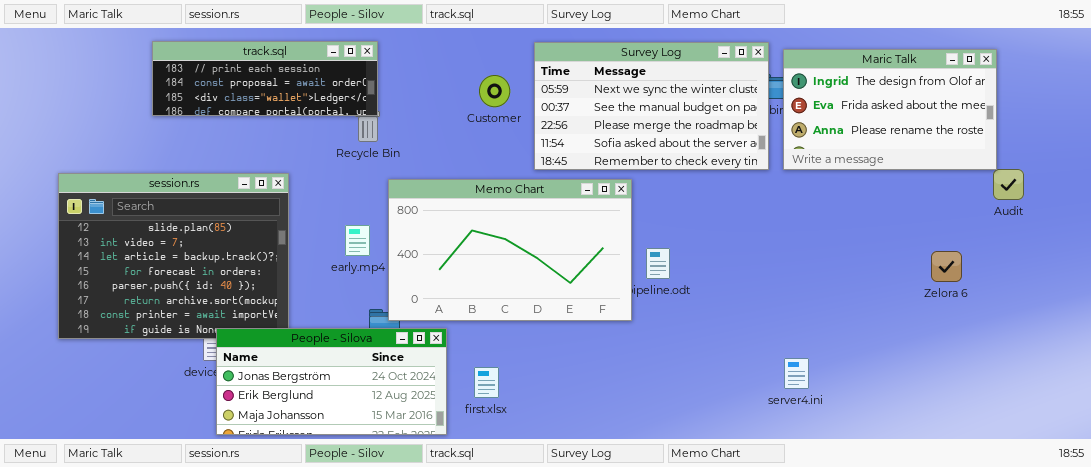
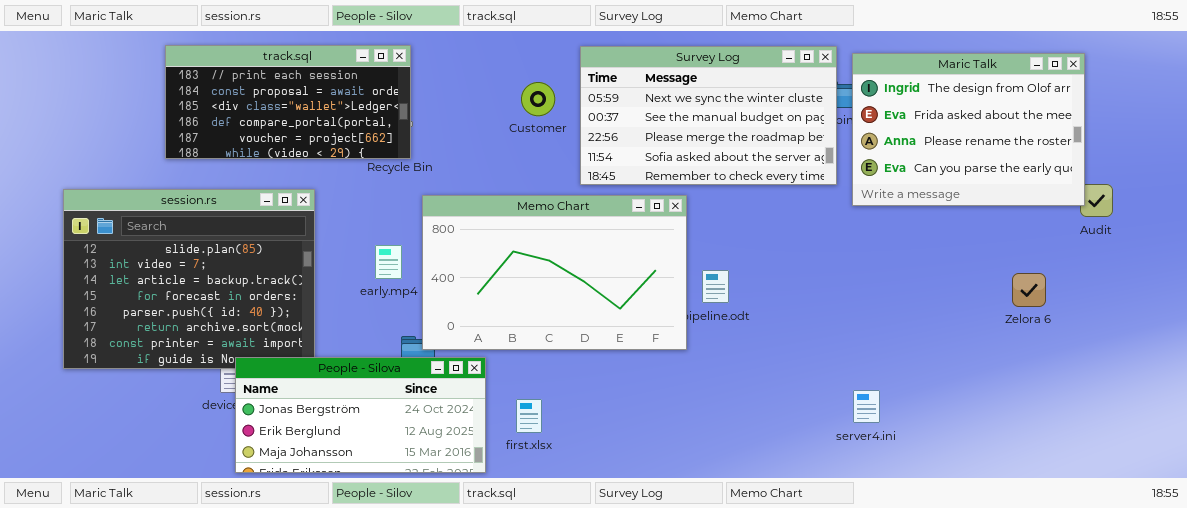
track.sql: [152,41,378,116] -> [165,45,411,159], resized
Maric Talk: [783,49,997,170] -> [852,53,1085,206], resized

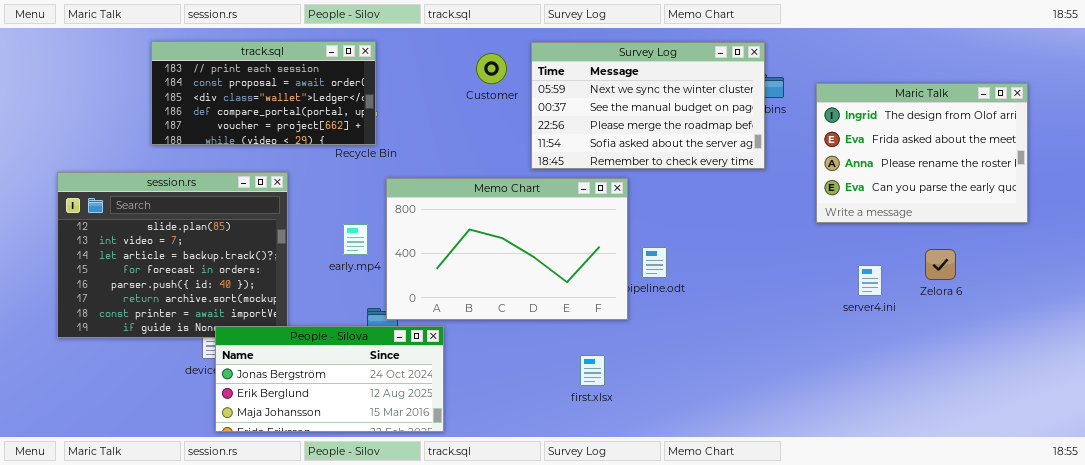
Maric Talk: [852,53,1085,206] -> [816,83,1028,223], moved
Customer: [521,82,555,116] -> [476,53,507,84], moved
server4.ini: [853,390,880,423] -> [858,265,882,296], moved
first.xlsx: [516,399,542,433] -> [580,355,605,386], moved

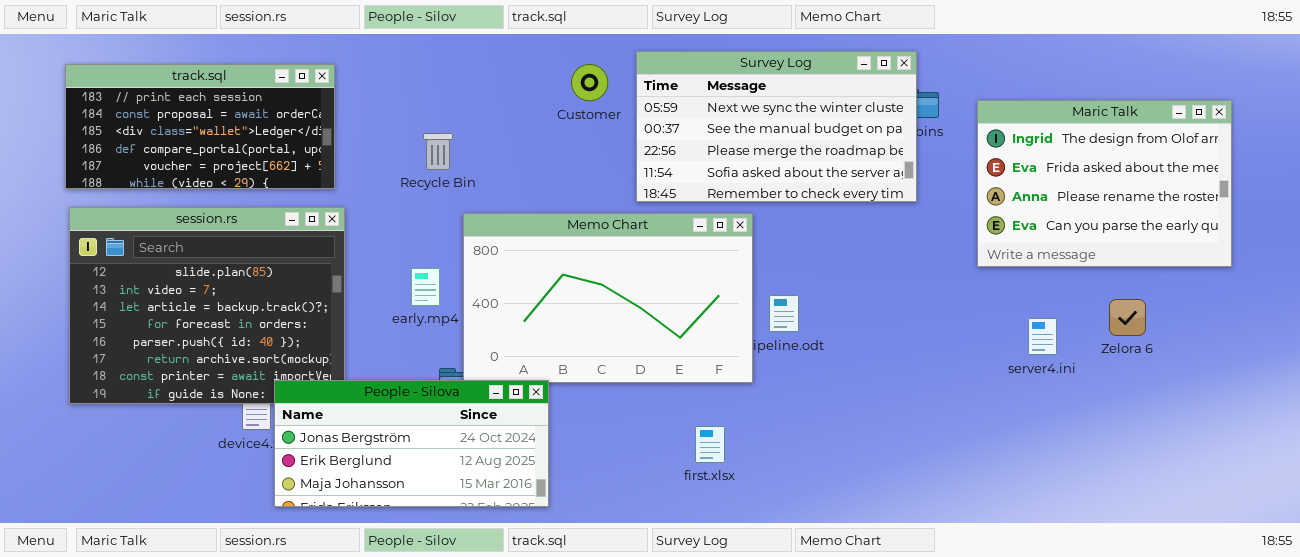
track.sql: [151,41,376,145] -> [65,64,335,189], moved
People - Silova: [215,326,444,432] -> [274,380,549,507], moved

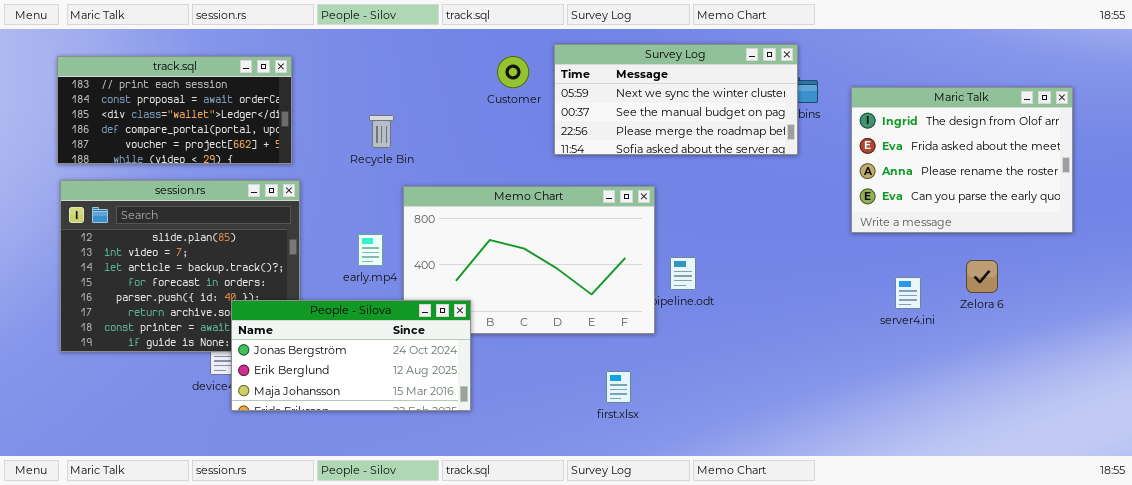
Survey Log: [636,51,917,202] -> [554,44,798,155], resized
People - Silova: [274,380,549,507] -> [231,300,471,411], moved

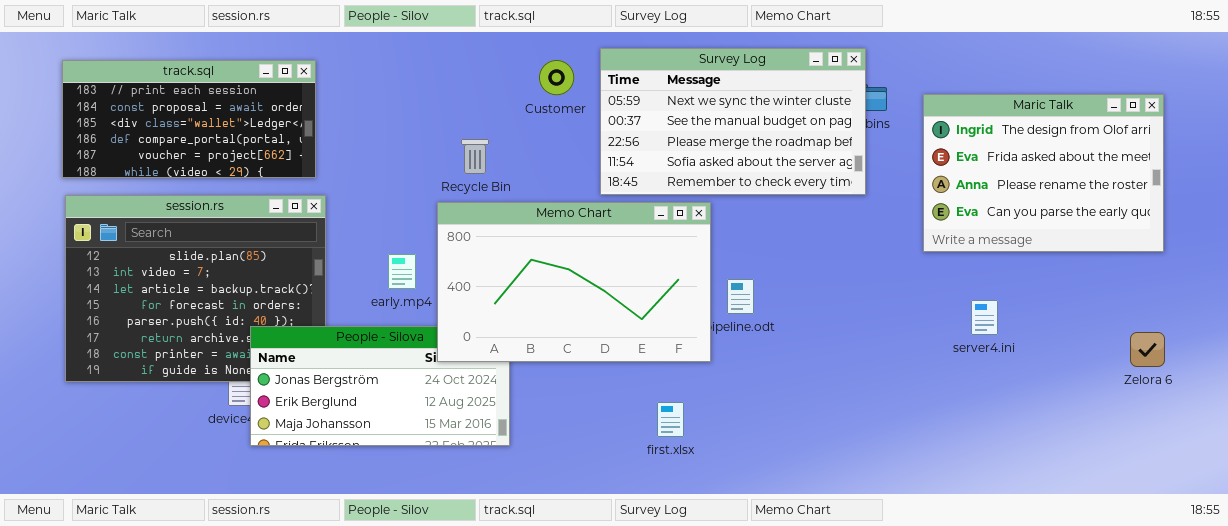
Survey Log: [554,44,798,155] -> [600,48,866,195], resized
Recycle Bin: [369,115,394,148] -> [461,139,489,174], moved
Memo Chart: [403,186,655,334] -> [437,202,711,362], raised
Zelora 6: [966,260,998,293] -> [1130,332,1165,367], moved

